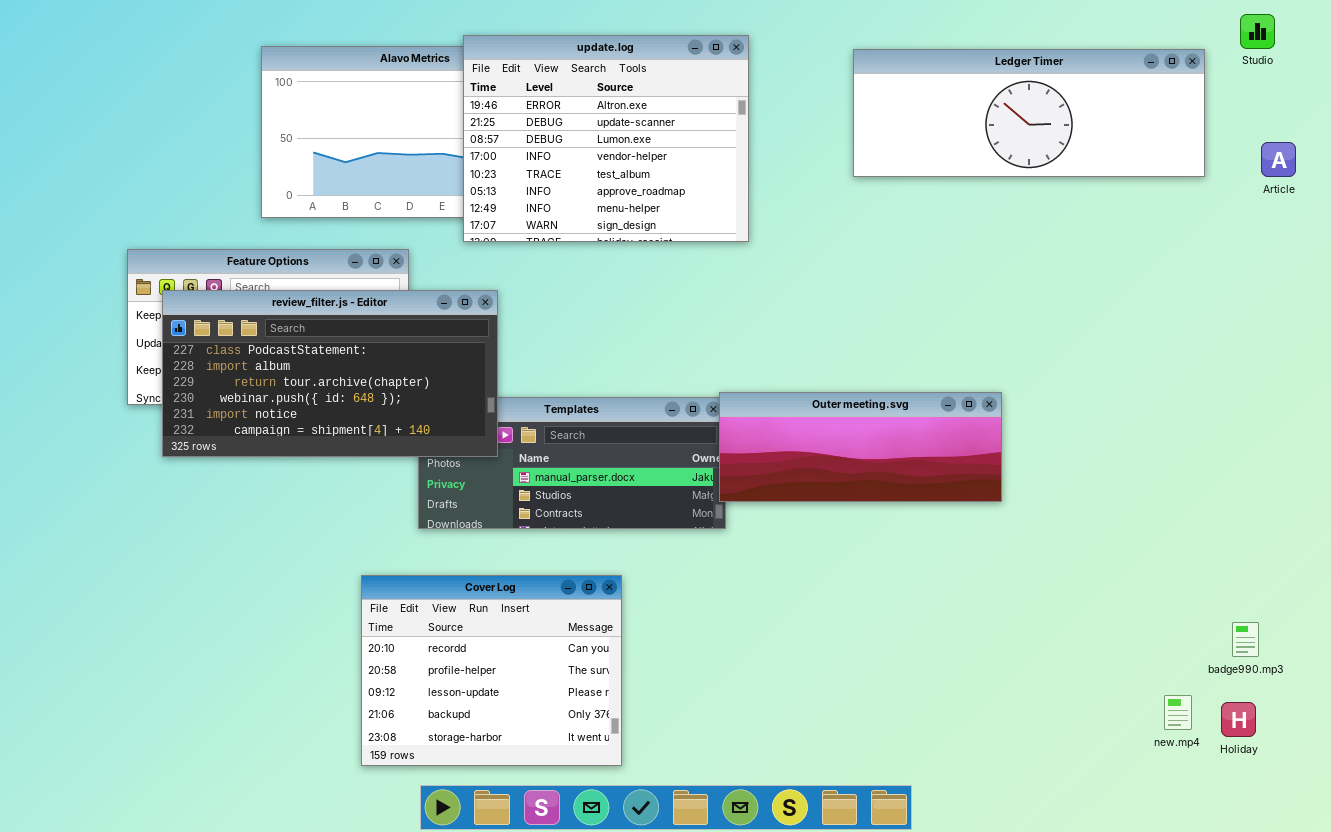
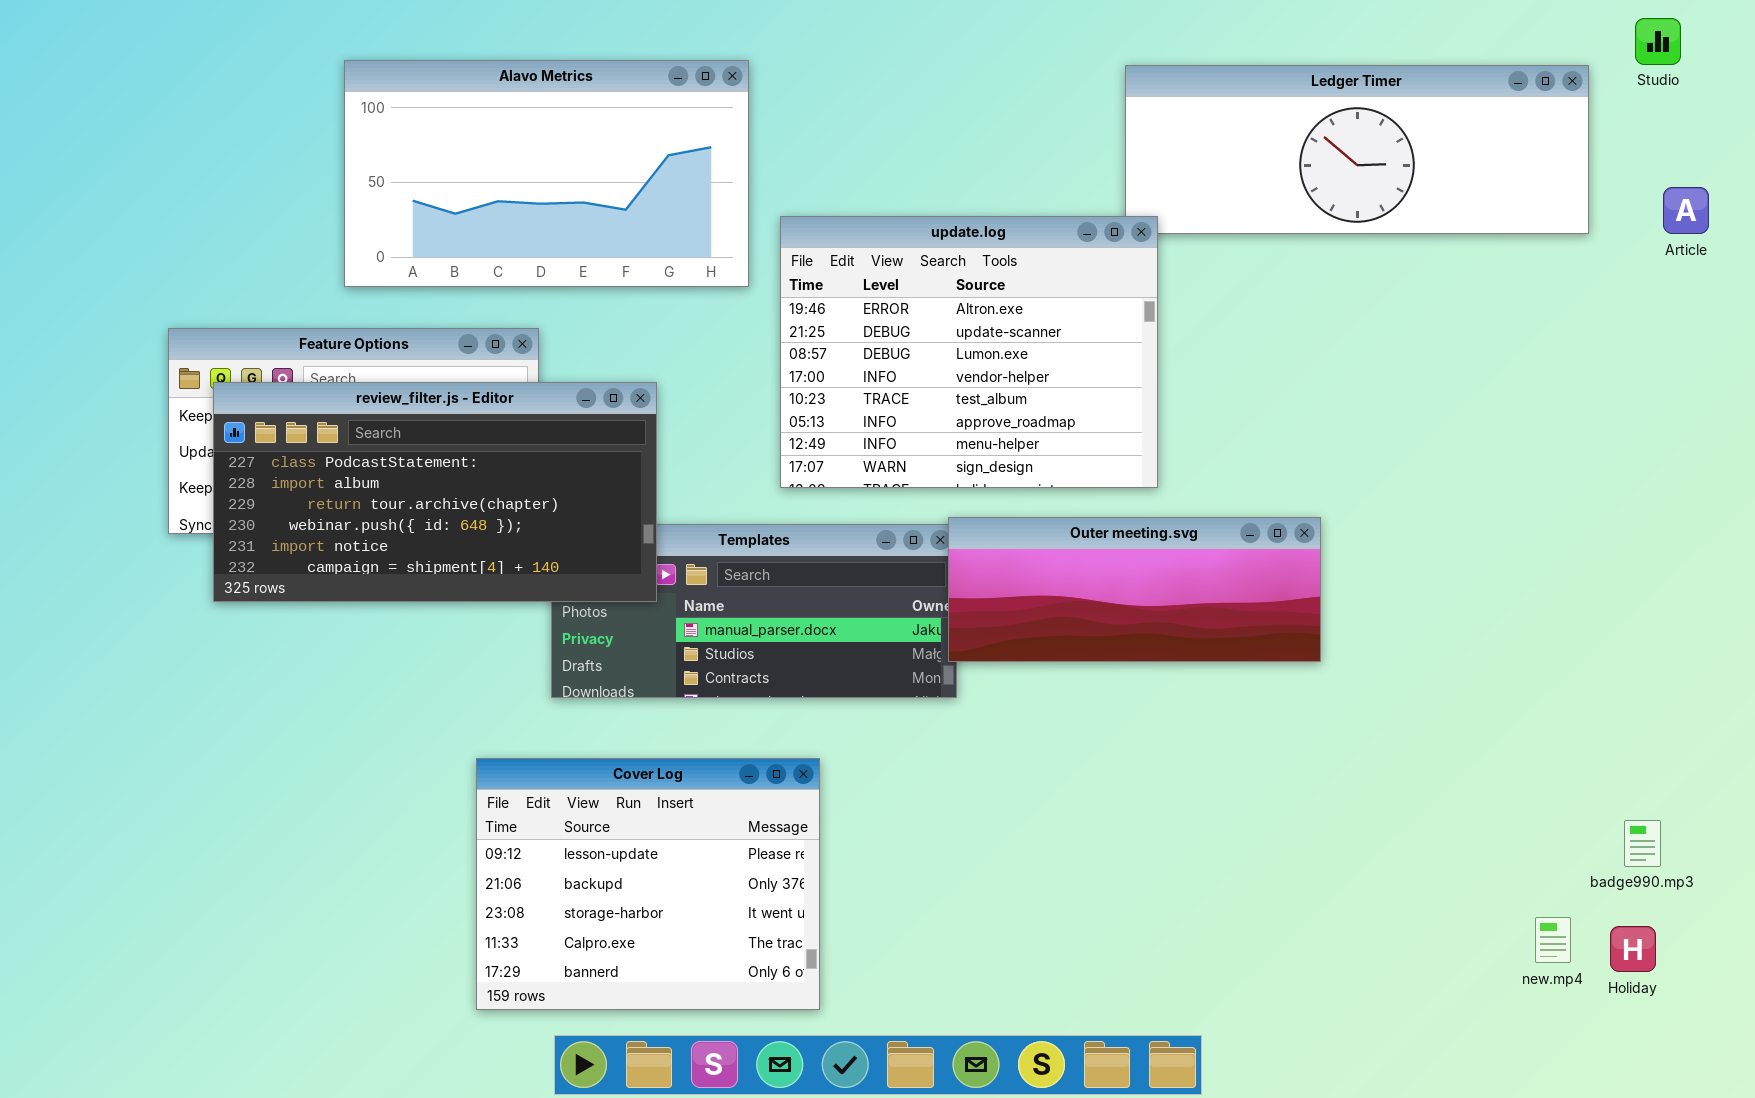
update.log: [463,35,749,242] -> [780,216,1158,488], moved
Cover Log: [361,575,622,766] -> [476,758,820,1010], scrolled down 2 rows

